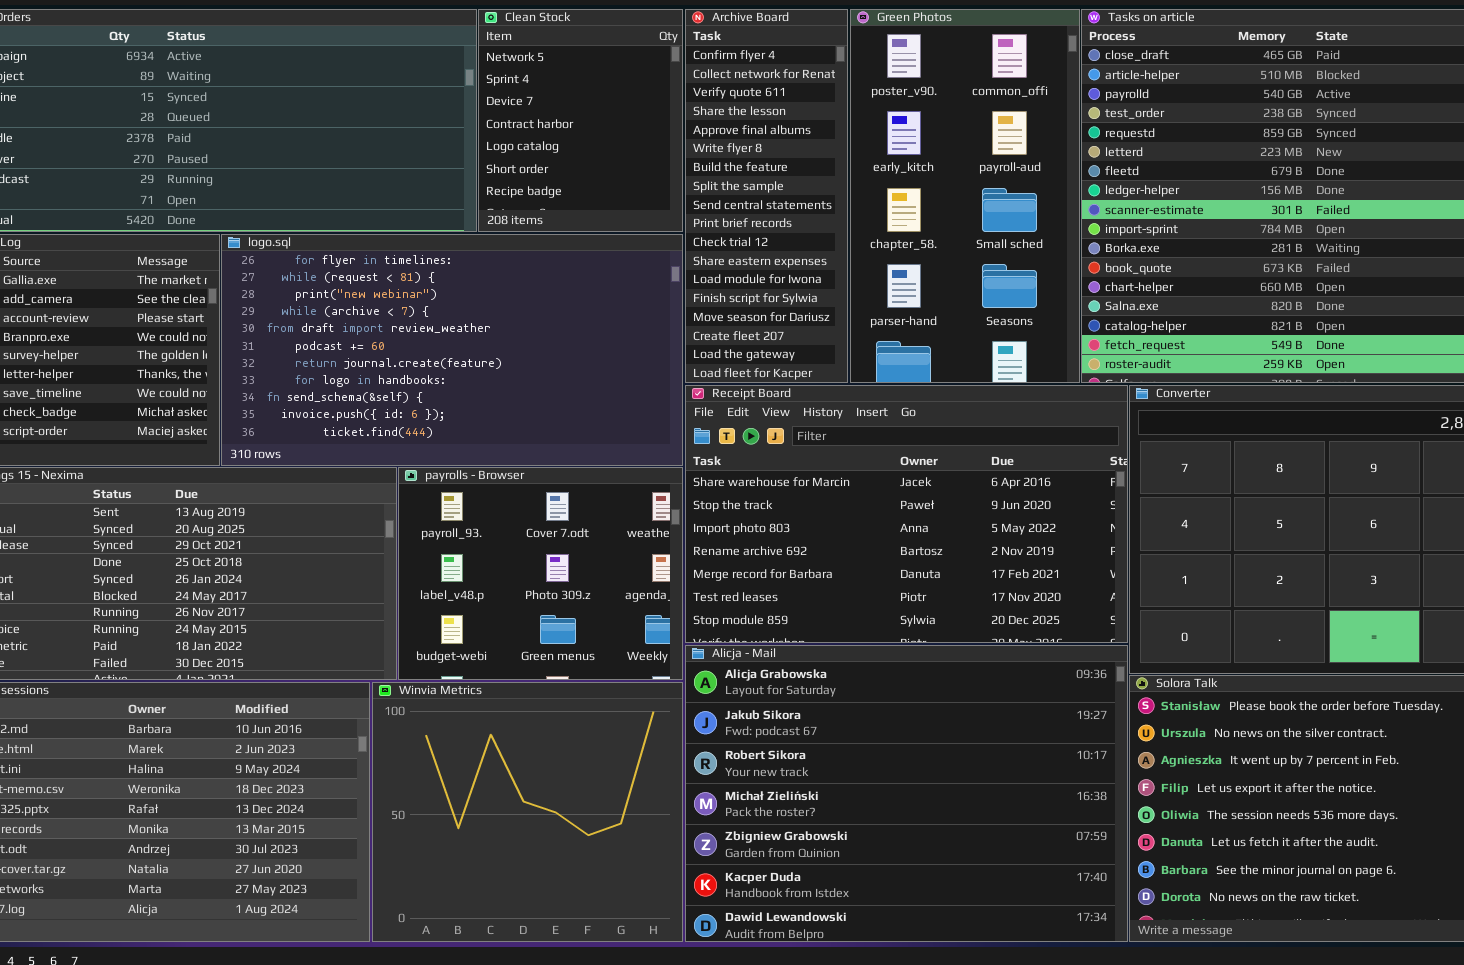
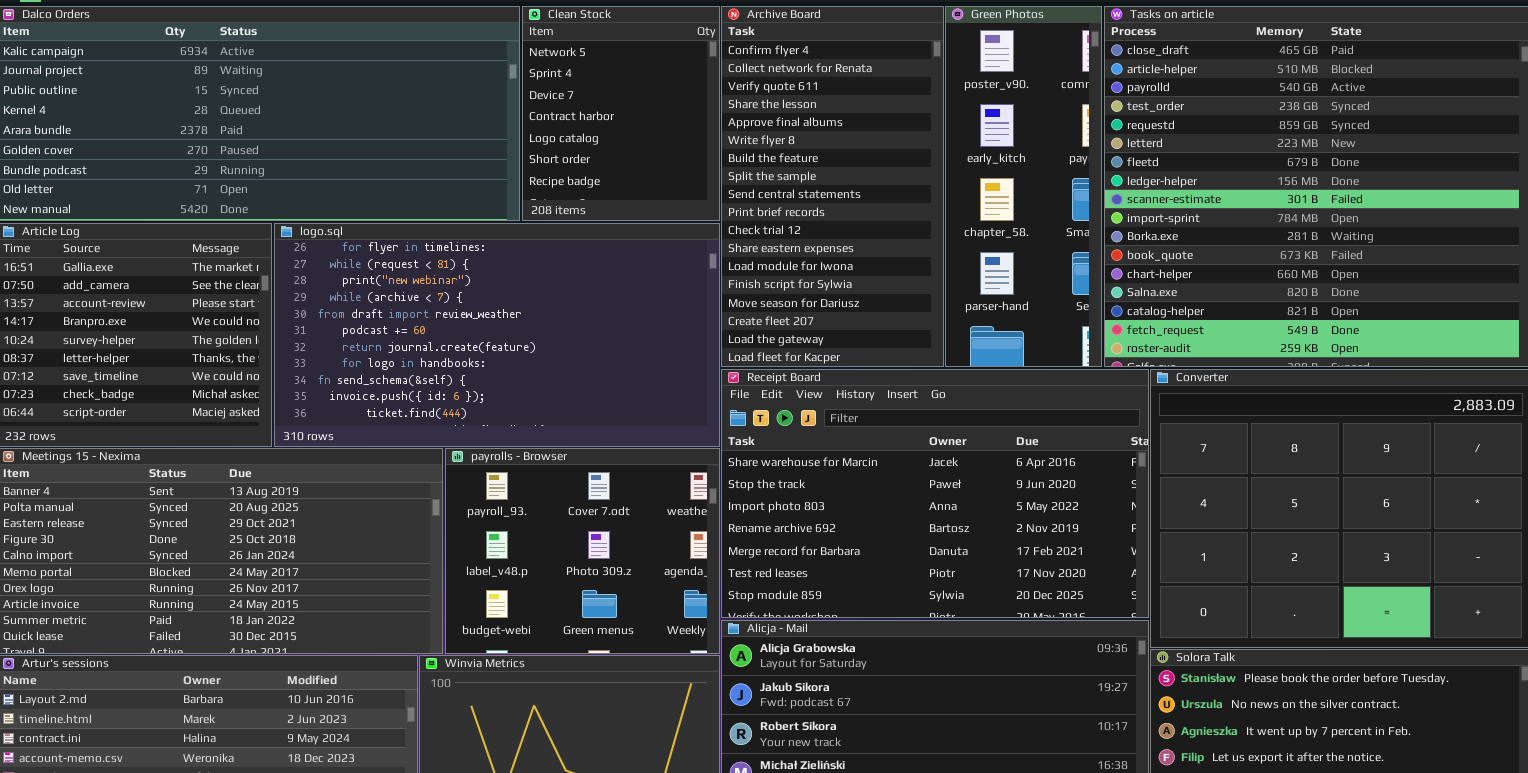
Archive Board: [685,9,848,383] -> [721,6,944,367], resized
Green Photos: [850,9,1080,383] -> [945,6,1102,367], resized

